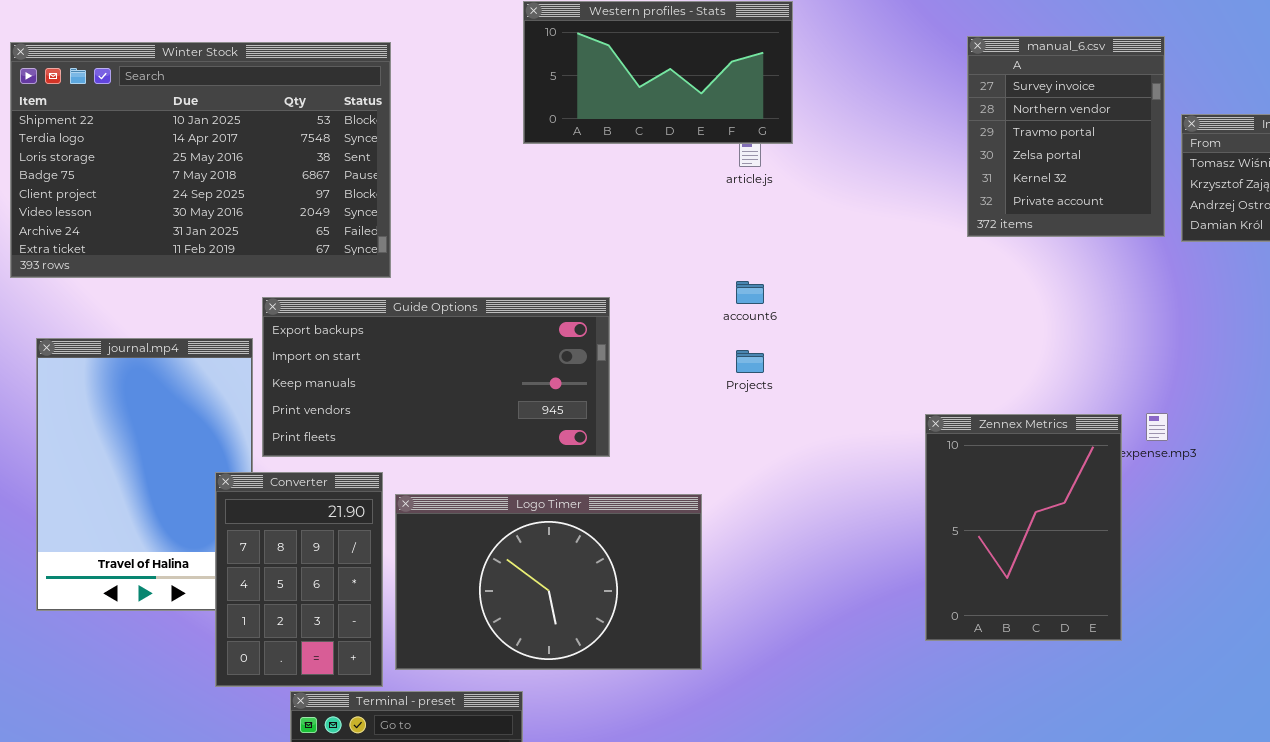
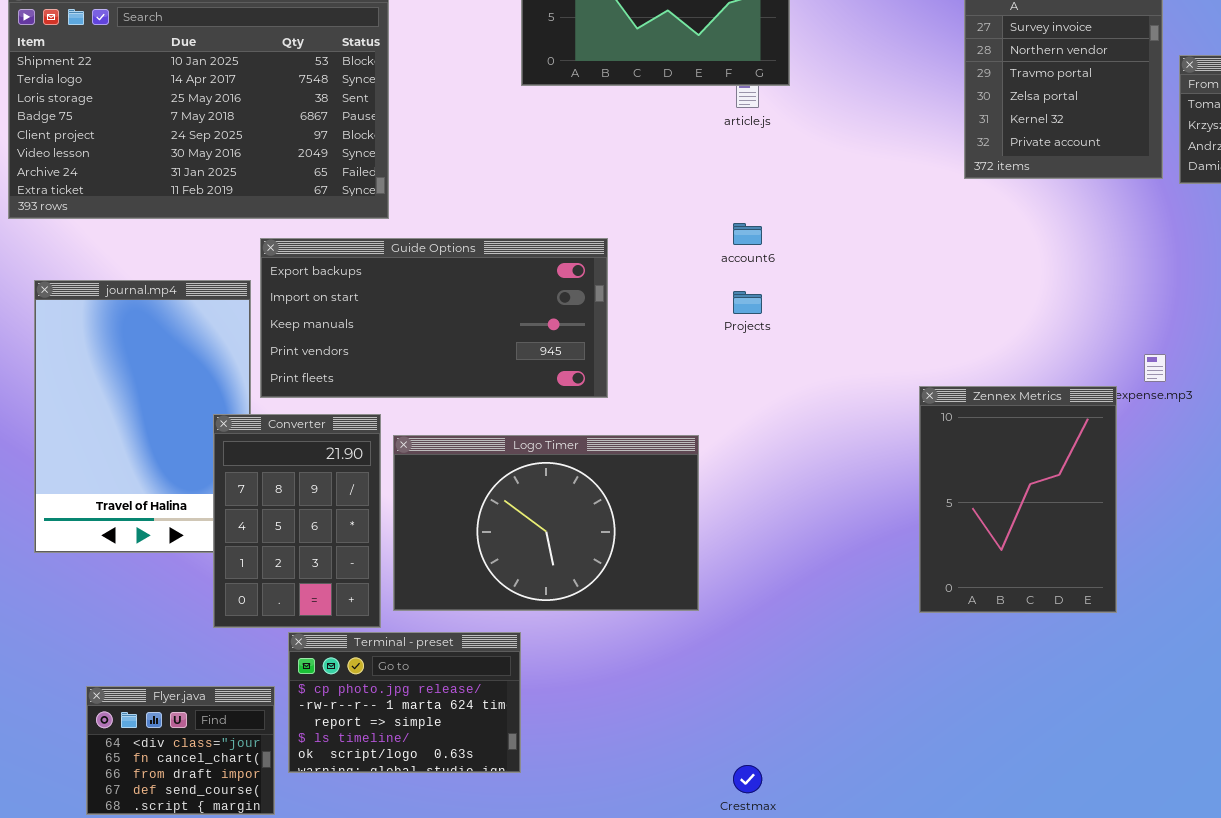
Zennex Metrics: [925,414,1122,641] -> [919,386,1117,613], moved

